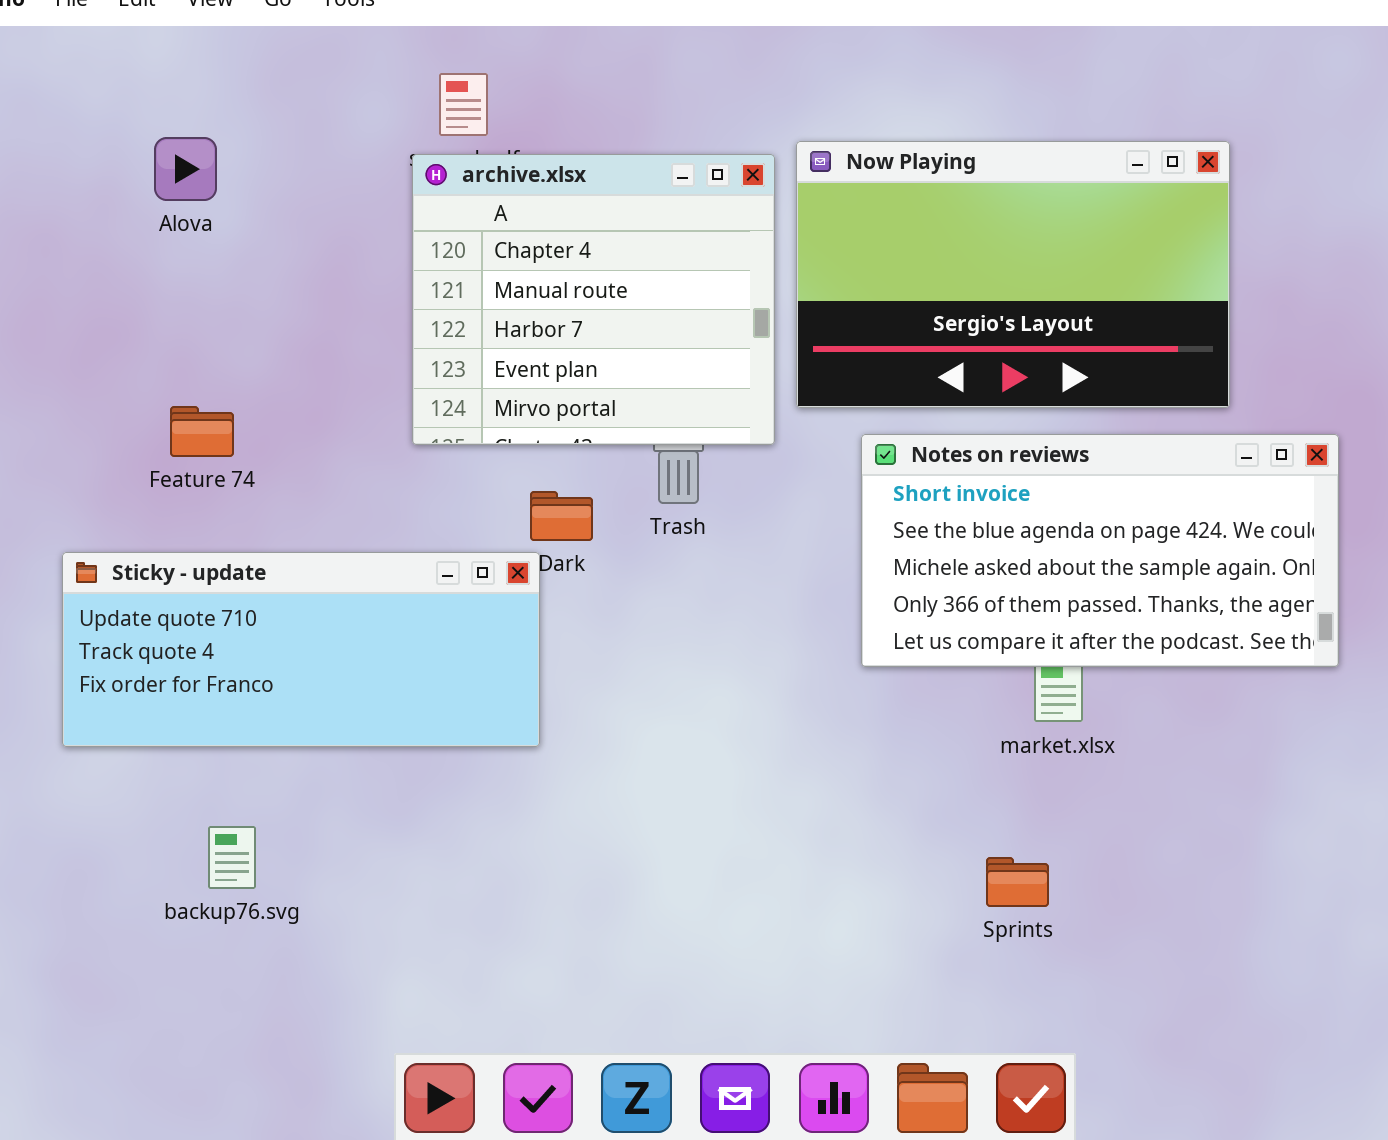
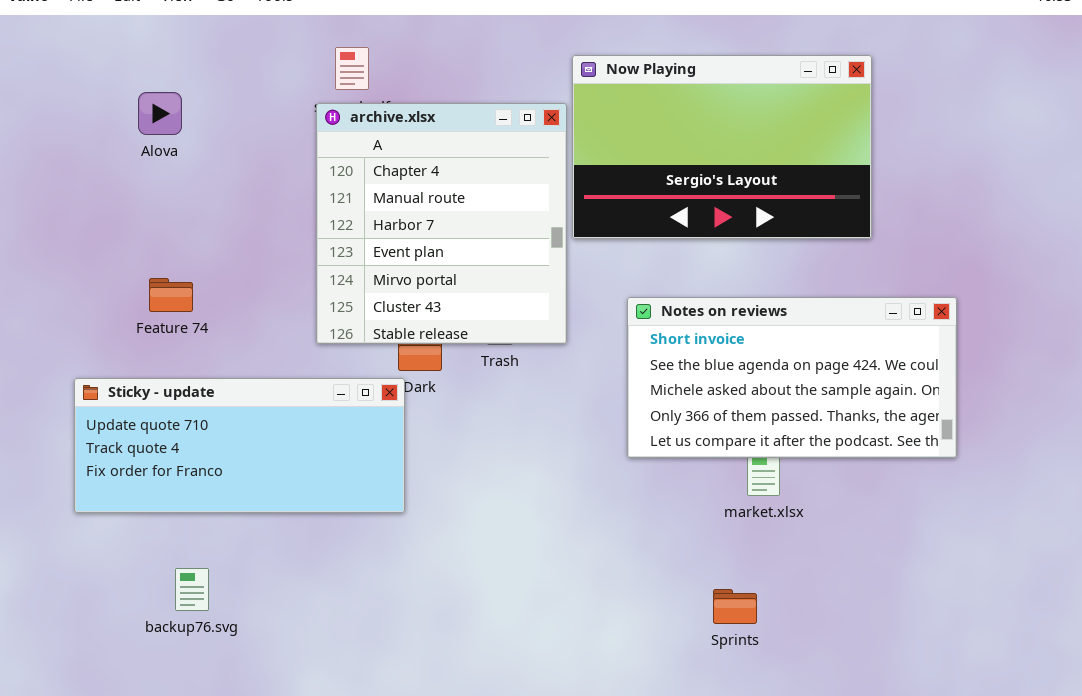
Now Playing: [796,141,1230,408] -> [572,55,872,239], moved
archive.xlsx: [412,154,775,445] -> [316,103,567,344], resized

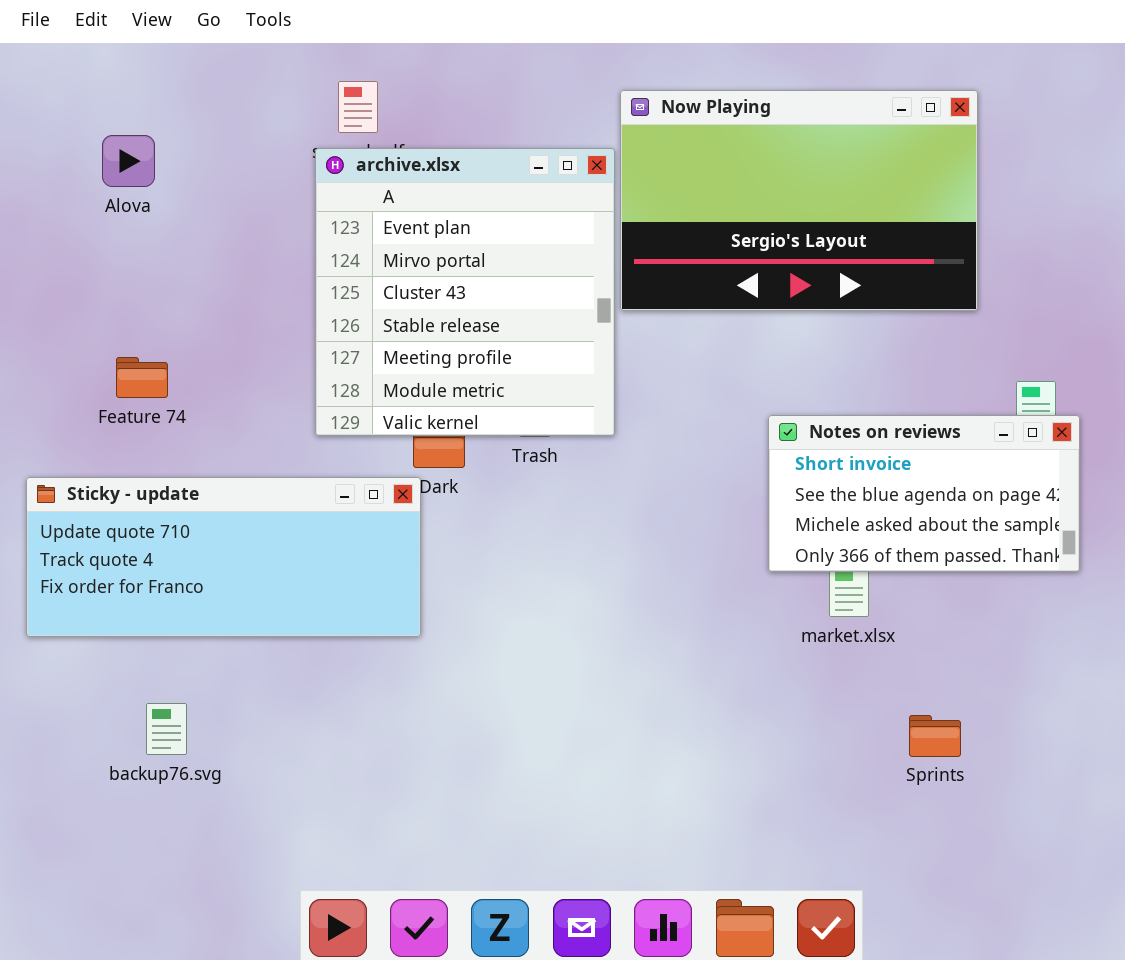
archive.xlsx: [316,103,567,344] -> [315,148,615,436], scrolled down 3 rows
Notes on reviews: [627,297,957,458] -> [768,415,1080,572], resized
Sprints: [713,589,757,624] -> [909,715,961,757], moved

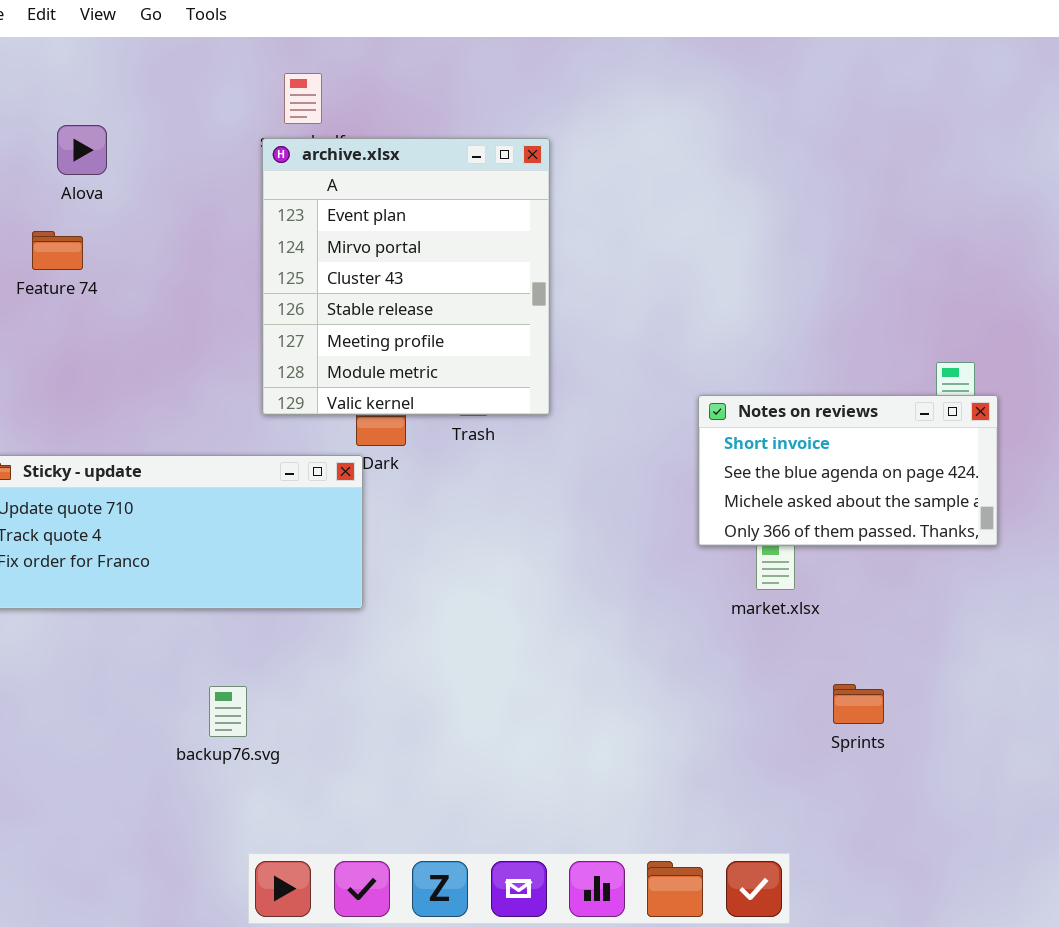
Now Playing: [620,90,978,311] -> none, closed
Feature 74: [116,357,168,398] -> [32,231,83,270], moved
backup76.svg: [146,703,187,755] -> [209,686,247,737], moved

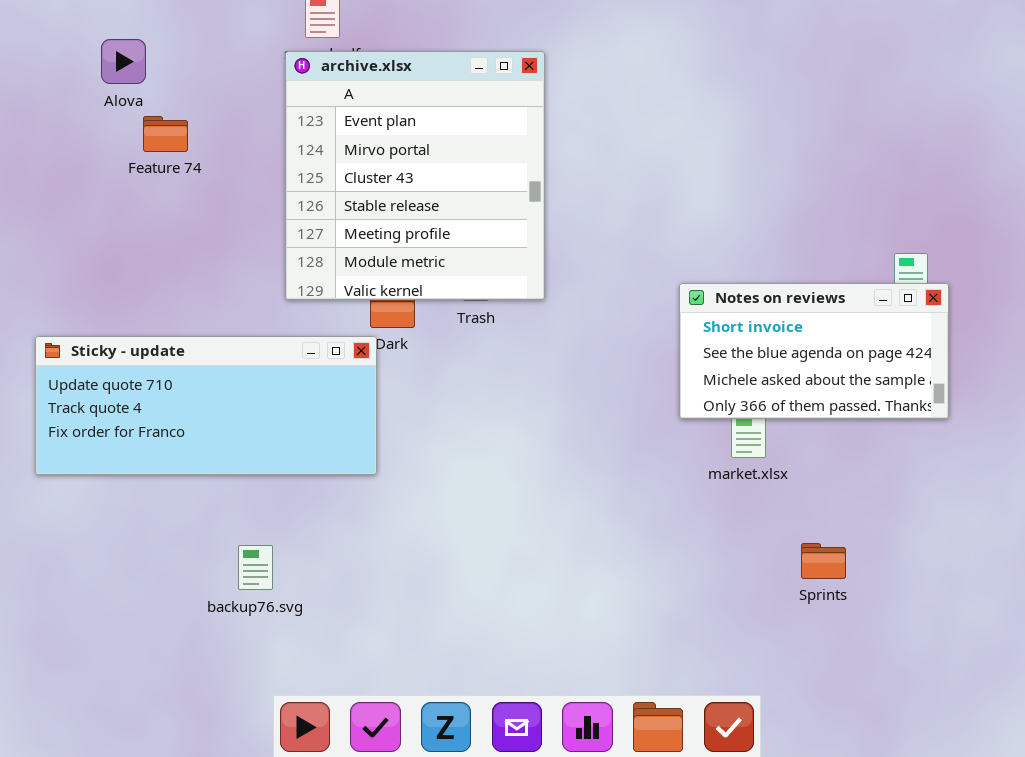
Feature 74: [32,231,83,270] -> [143,116,188,152], moved

